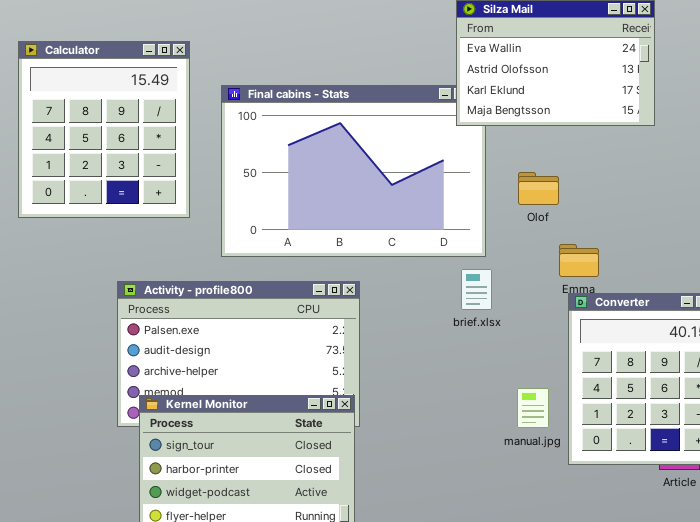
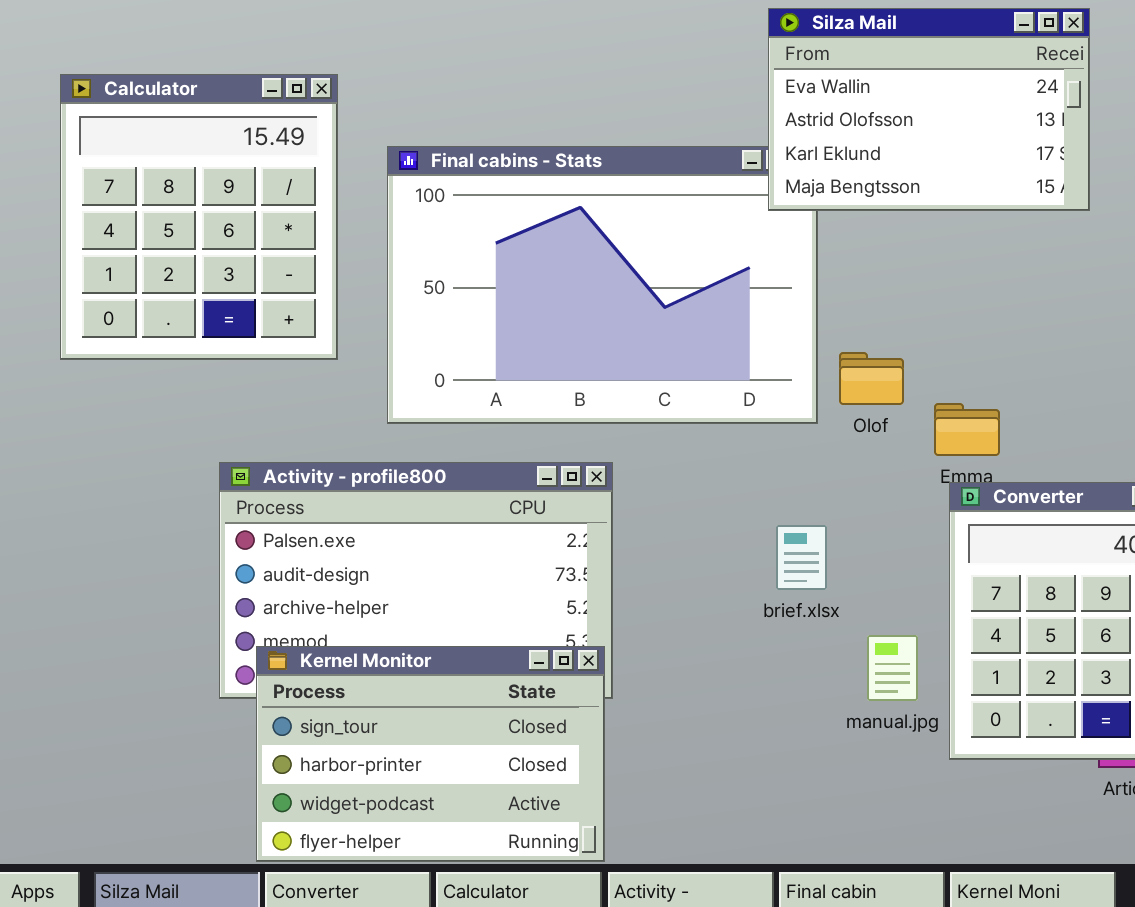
Olof: [518,172,559,205] -> [839,352,904,405], moved
brief.xlsx: [461,269,492,310] -> [776,525,827,590], moved

